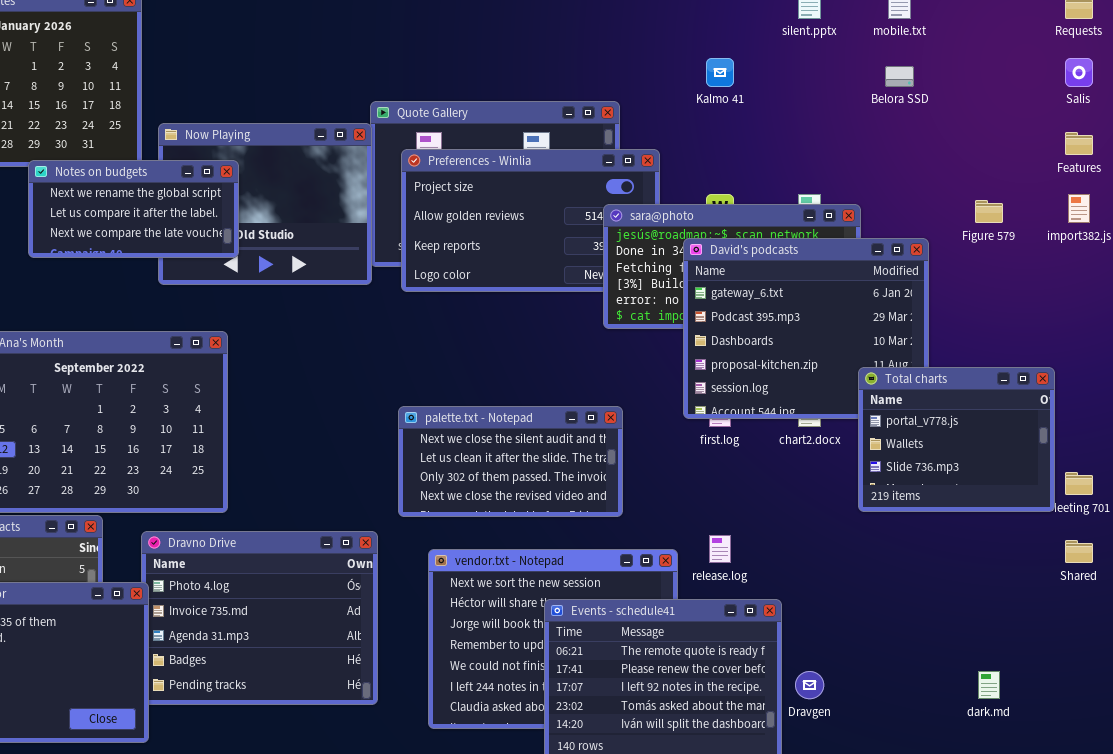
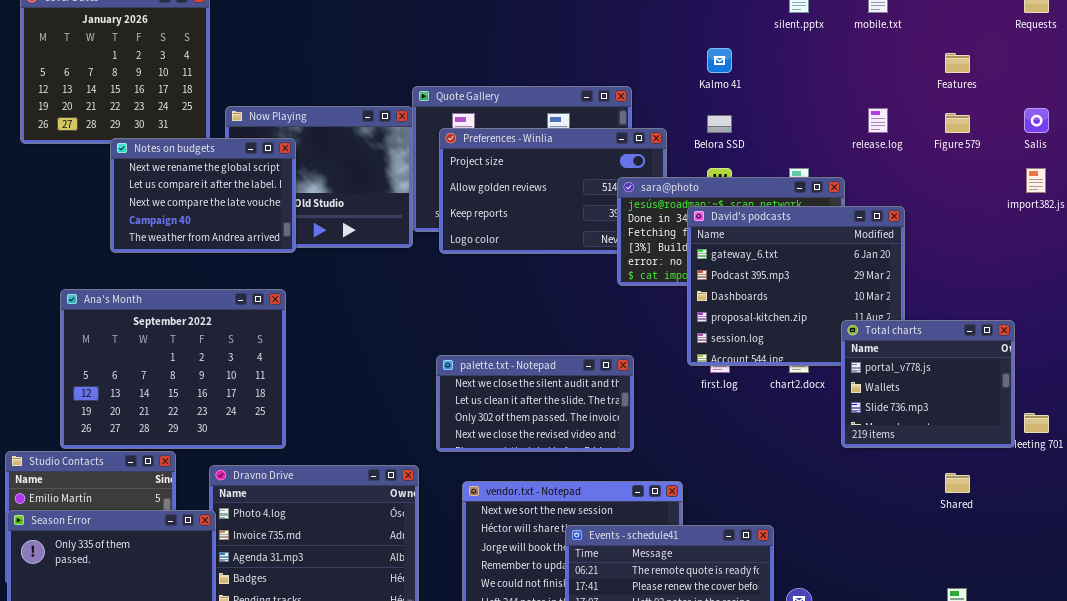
Salis: [1065,58,1093,87] -> [1024,108,1049,133], moved
Belora SSD: [885,66,914,87] -> [707,115,732,133], moved
Features: [1065,132,1093,155] -> [945,53,970,73], moved
Notes on budgets: [28,160,239,258] -> [110,138,296,253], resized
Figure 579: [975,200,1003,223] -> [945,113,970,133], moved
release.log: [709,535,731,563] -> [868,108,888,133], moved
Shared: [1065,540,1093,563] -> [945,473,970,493], moved

